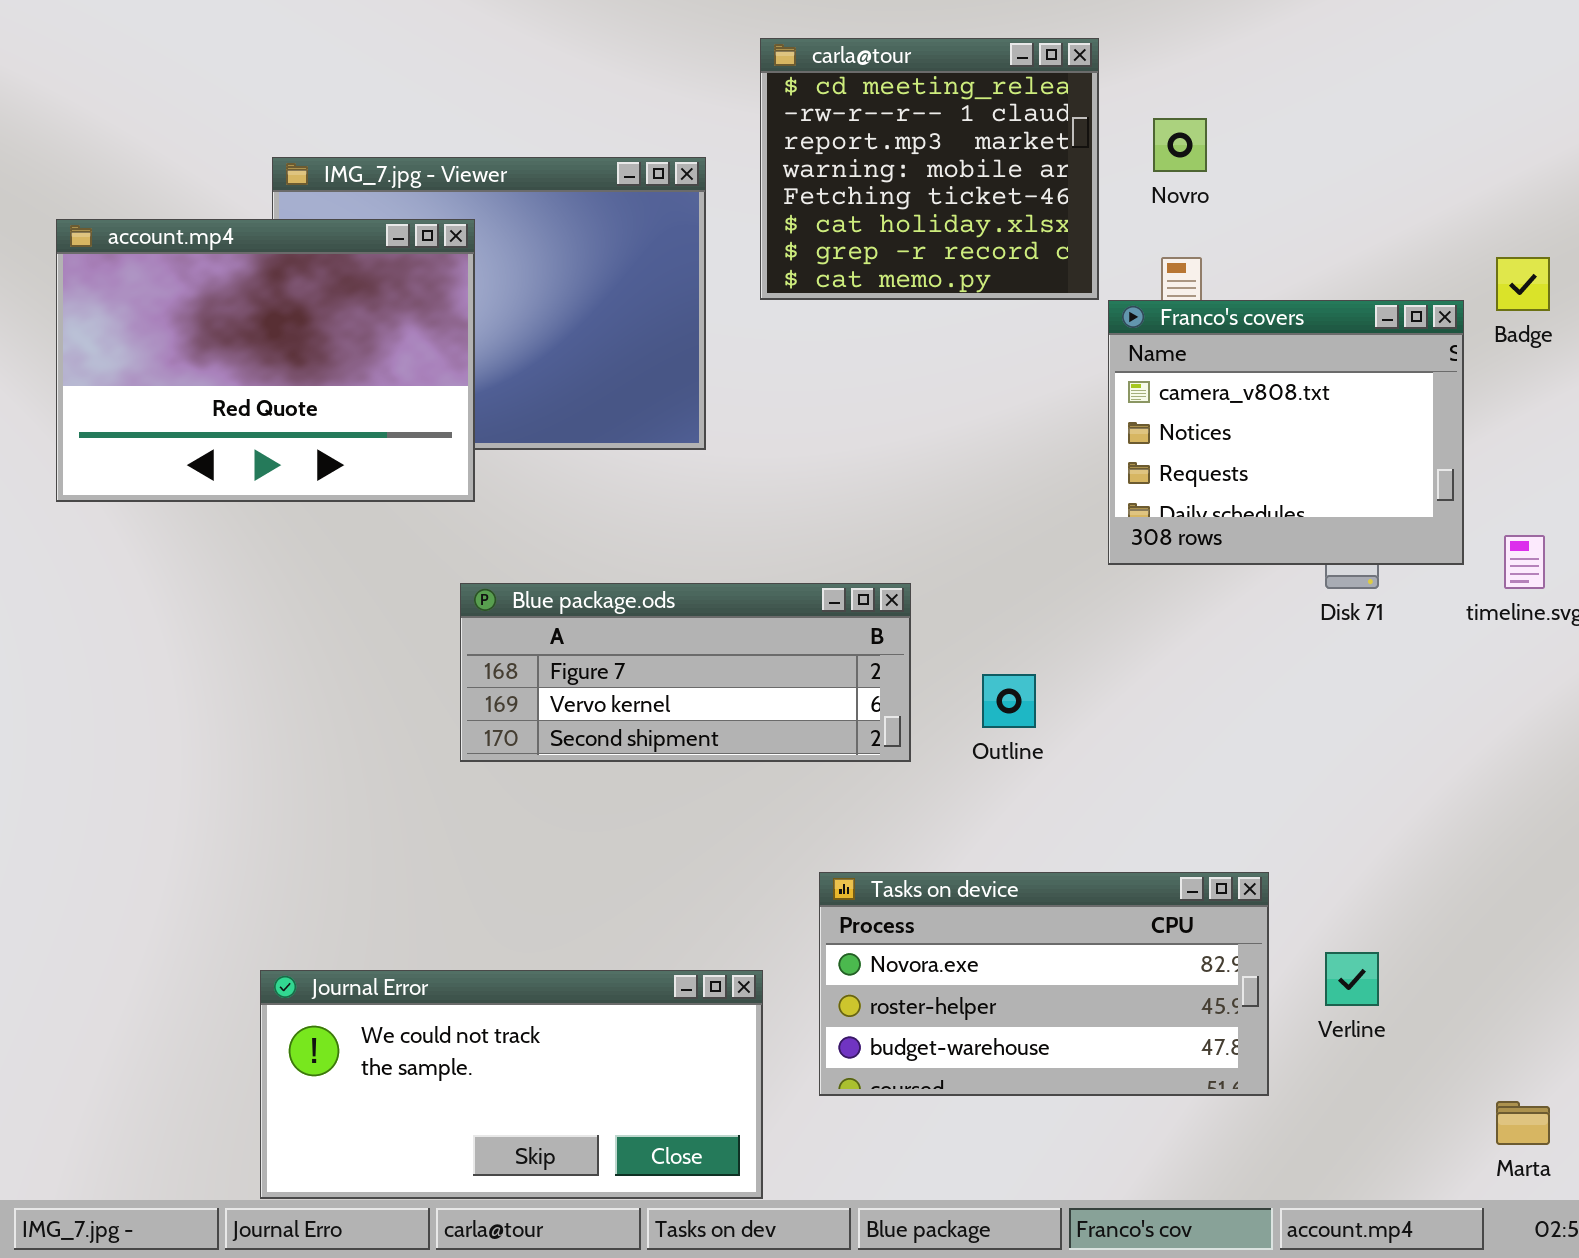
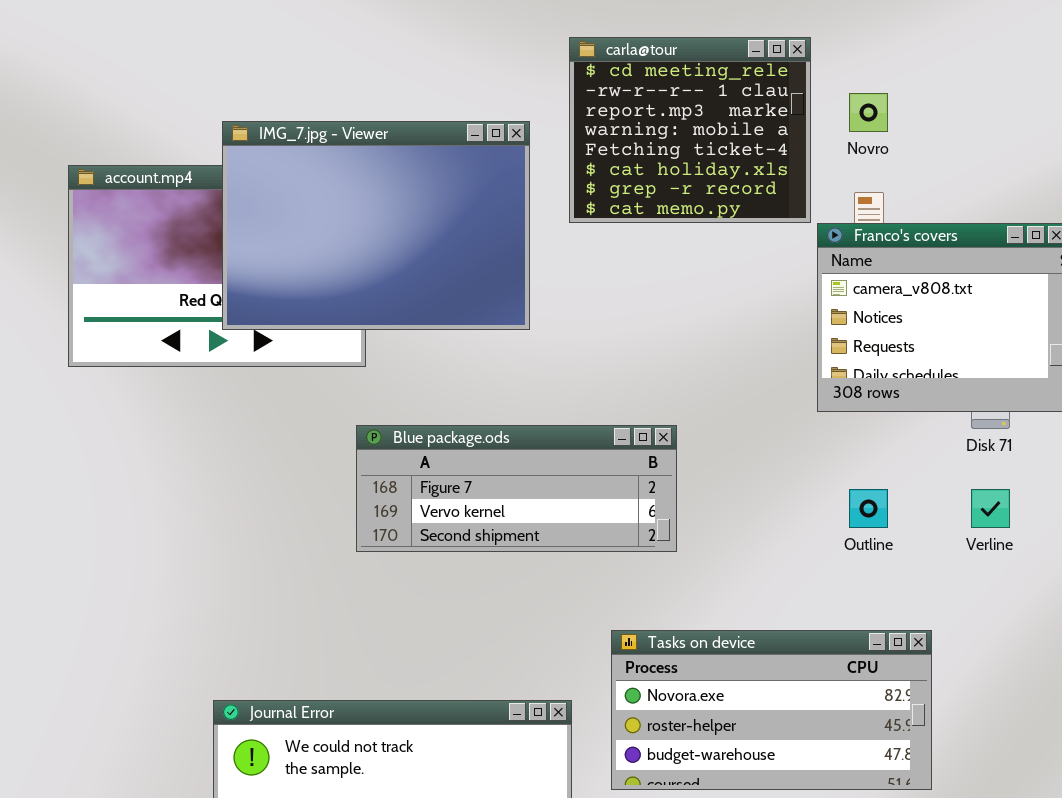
IMG_7.jpg - Viewer: [272,157,706,450] -> [222,121,530,330], raised
Outline: [982,674,1036,728] -> [849,489,888,528], moved
Verline: [1325,952,1379,1006] -> [971,489,1010,528], moved

